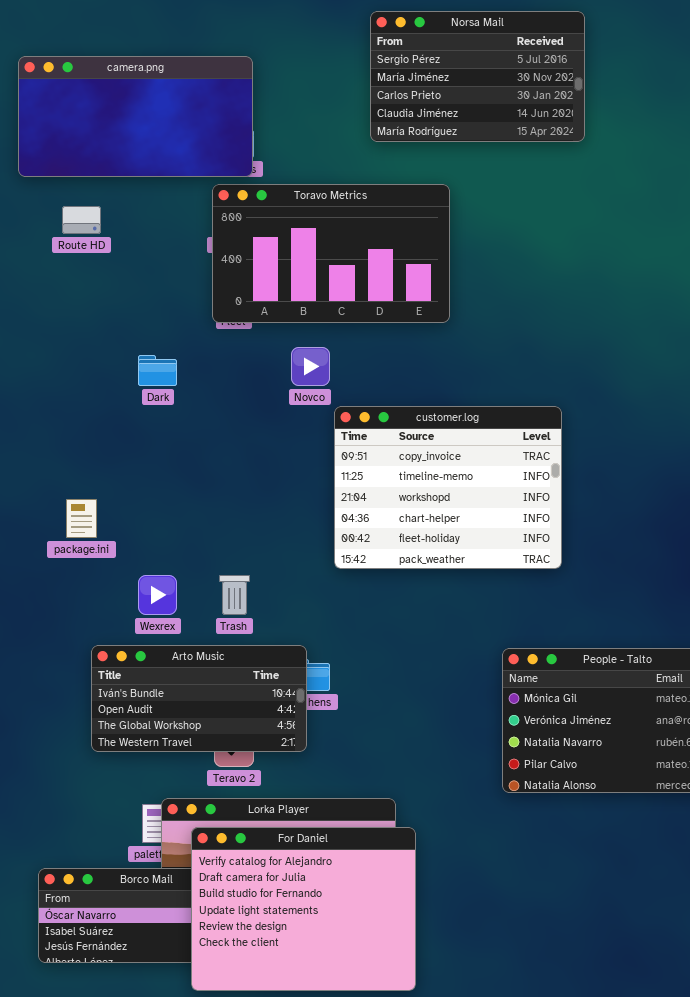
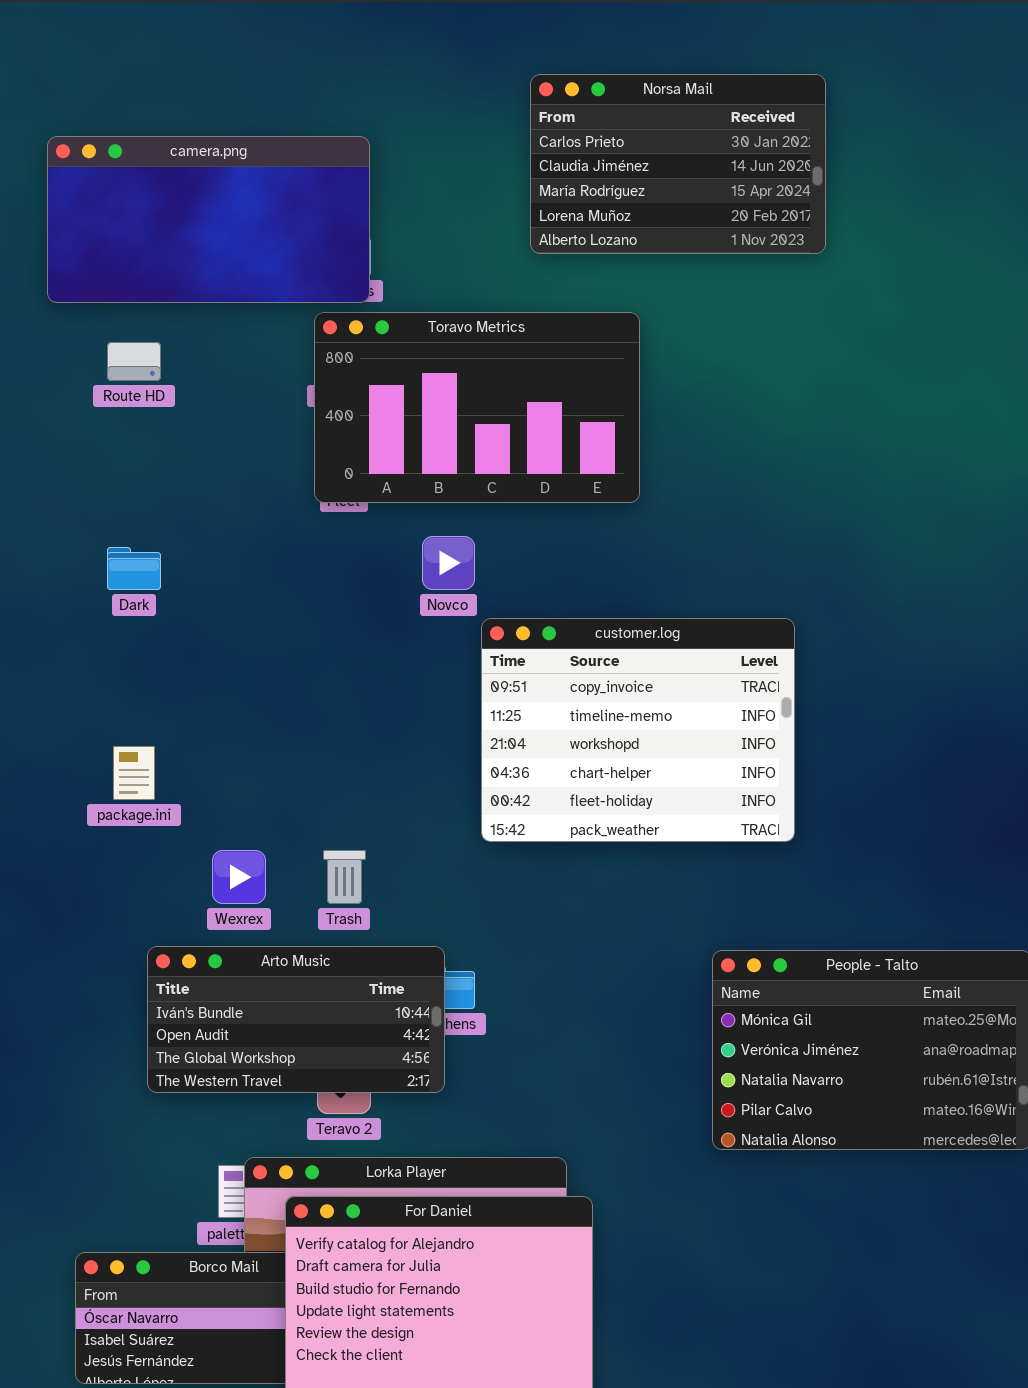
Norsa Mail: [370,11,585,142] -> [530,74,826,254], scrolled down 2 rows
Dark: [138,355,177,386] -> [107,547,161,590], moved

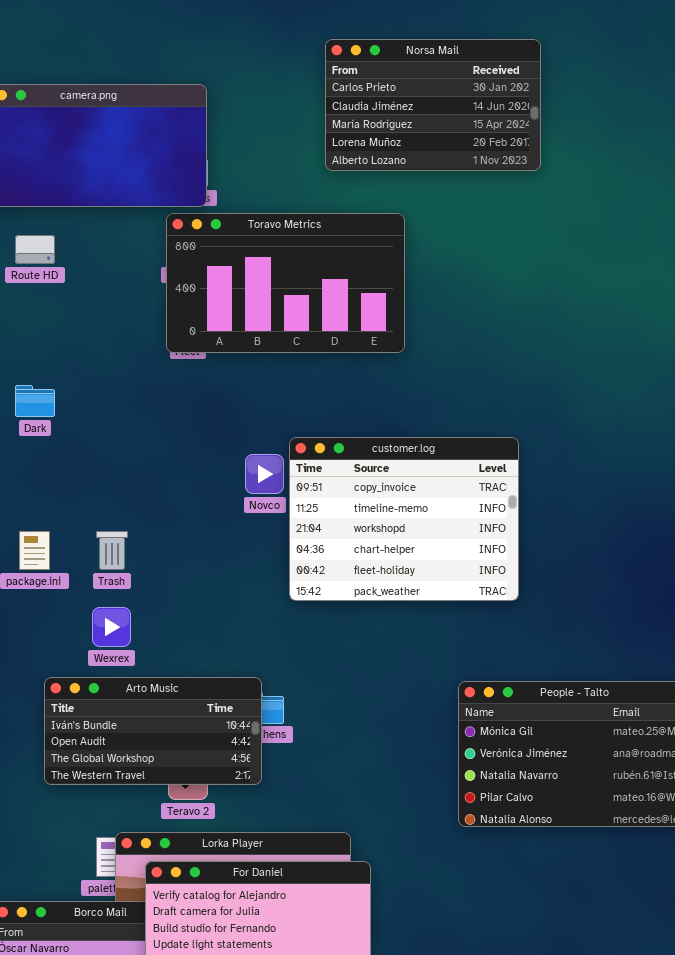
Novco: [422,536,475,590] -> [245,454,284,494], moved
Trash: [323,850,366,904] -> [96,531,128,570], moved

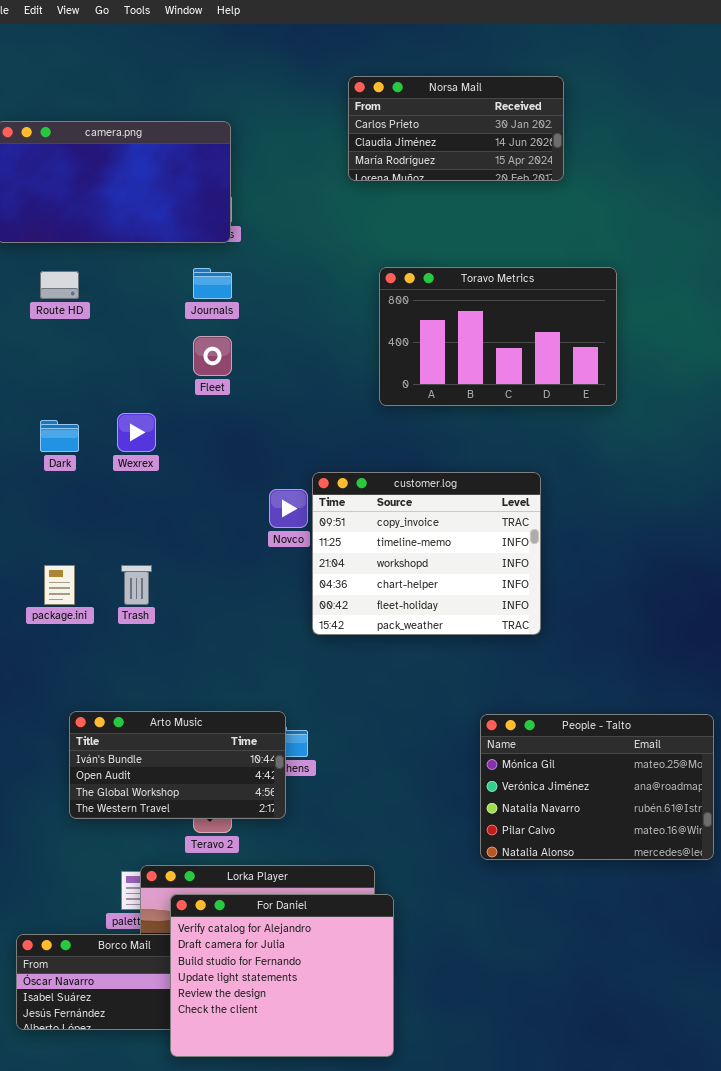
Norsa Mail: [325,39,541,171] -> [348,76,564,181], resized
Toravo Metrics: [166,213,405,353] -> [379,267,617,406], moved
Wexrex: [92,607,131,647] -> [117,413,156,452], moved

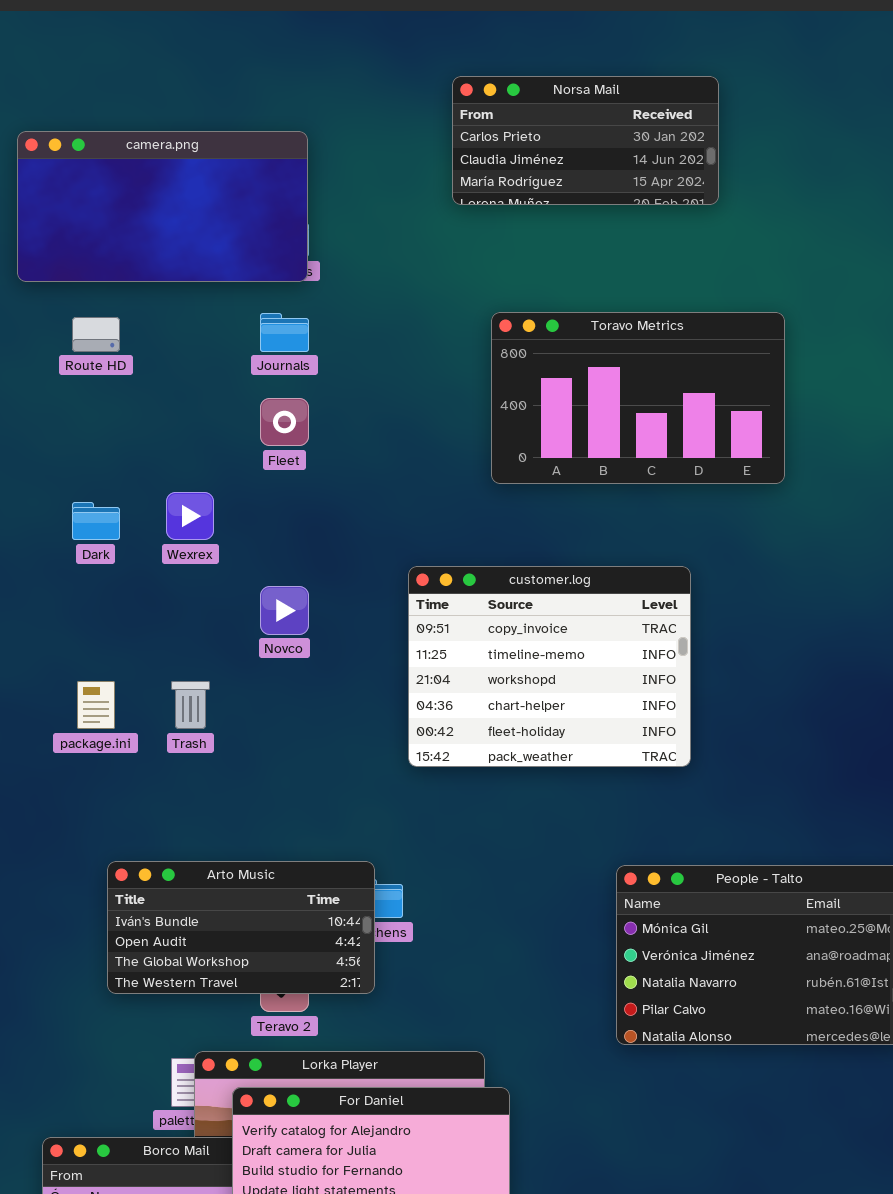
Novco: [269,489,308,528] -> [260,586,309,635], moved

